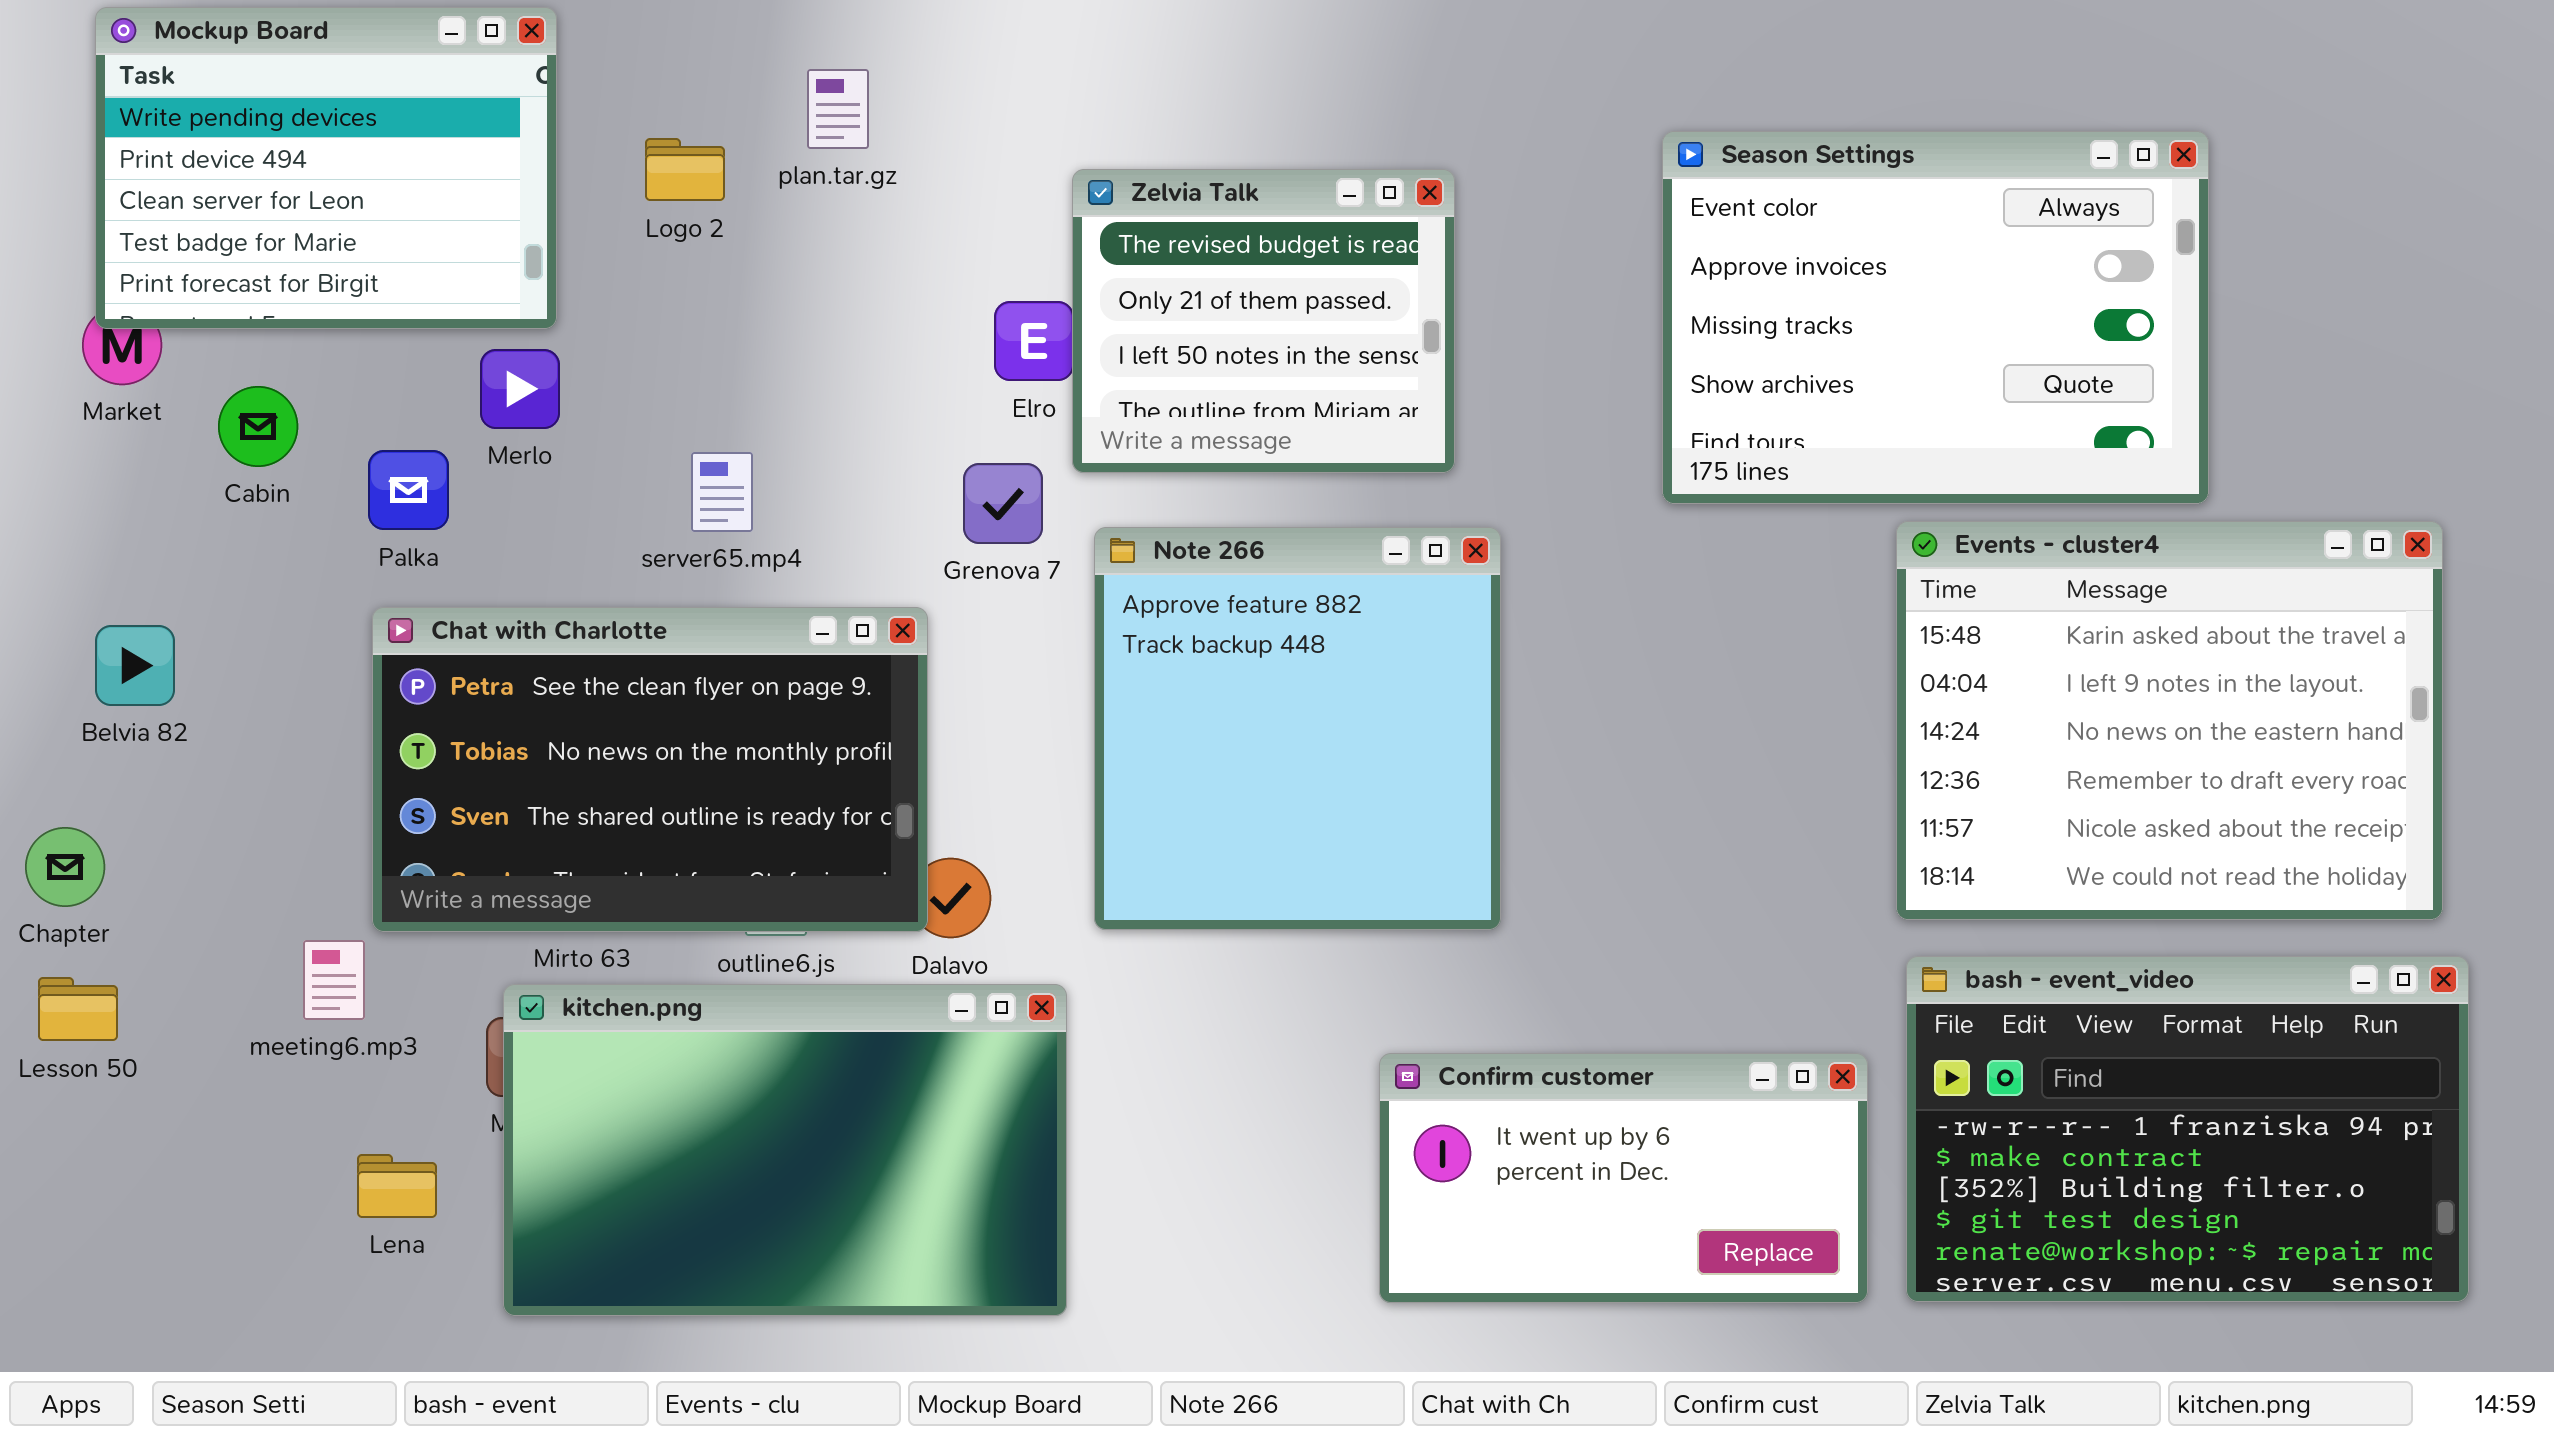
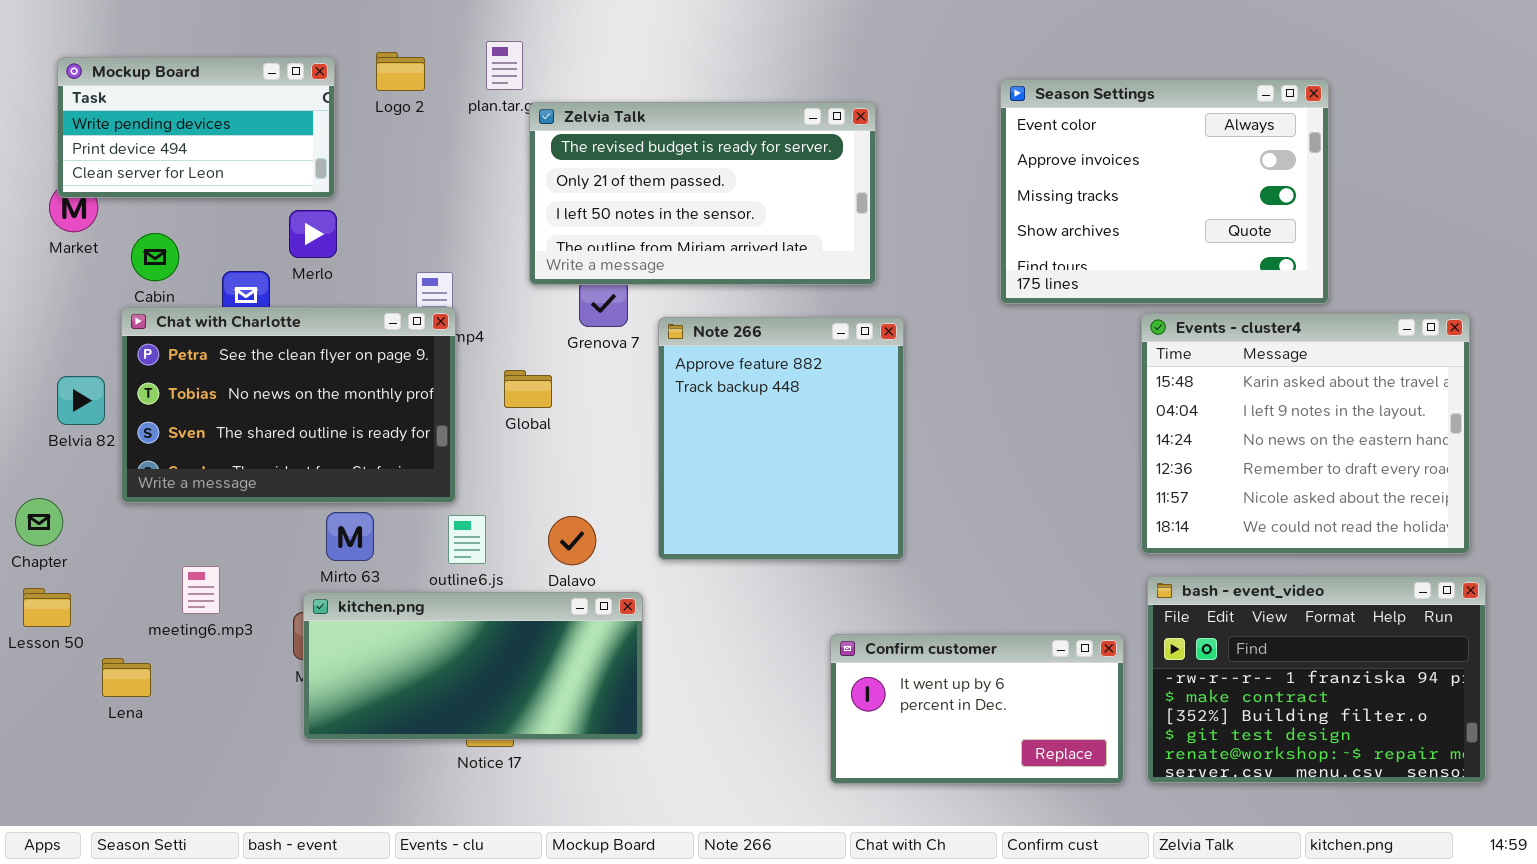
Mockup Board: [95,7,557,329] -> [57,57,335,198], resized
Logo 2: [645,138,725,201] -> [376,52,425,91], moved
Zelvia Talk: [1072,169,1455,473] -> [529,102,876,285], resized
Chat with Charlotte: [372,607,928,932] -> [121,307,456,503], moved
kitchen.png: [503,984,1067,1316] -> [303,592,643,740], resized
Lena: [357,1154,437,1218] -> [102,658,151,697], moved

